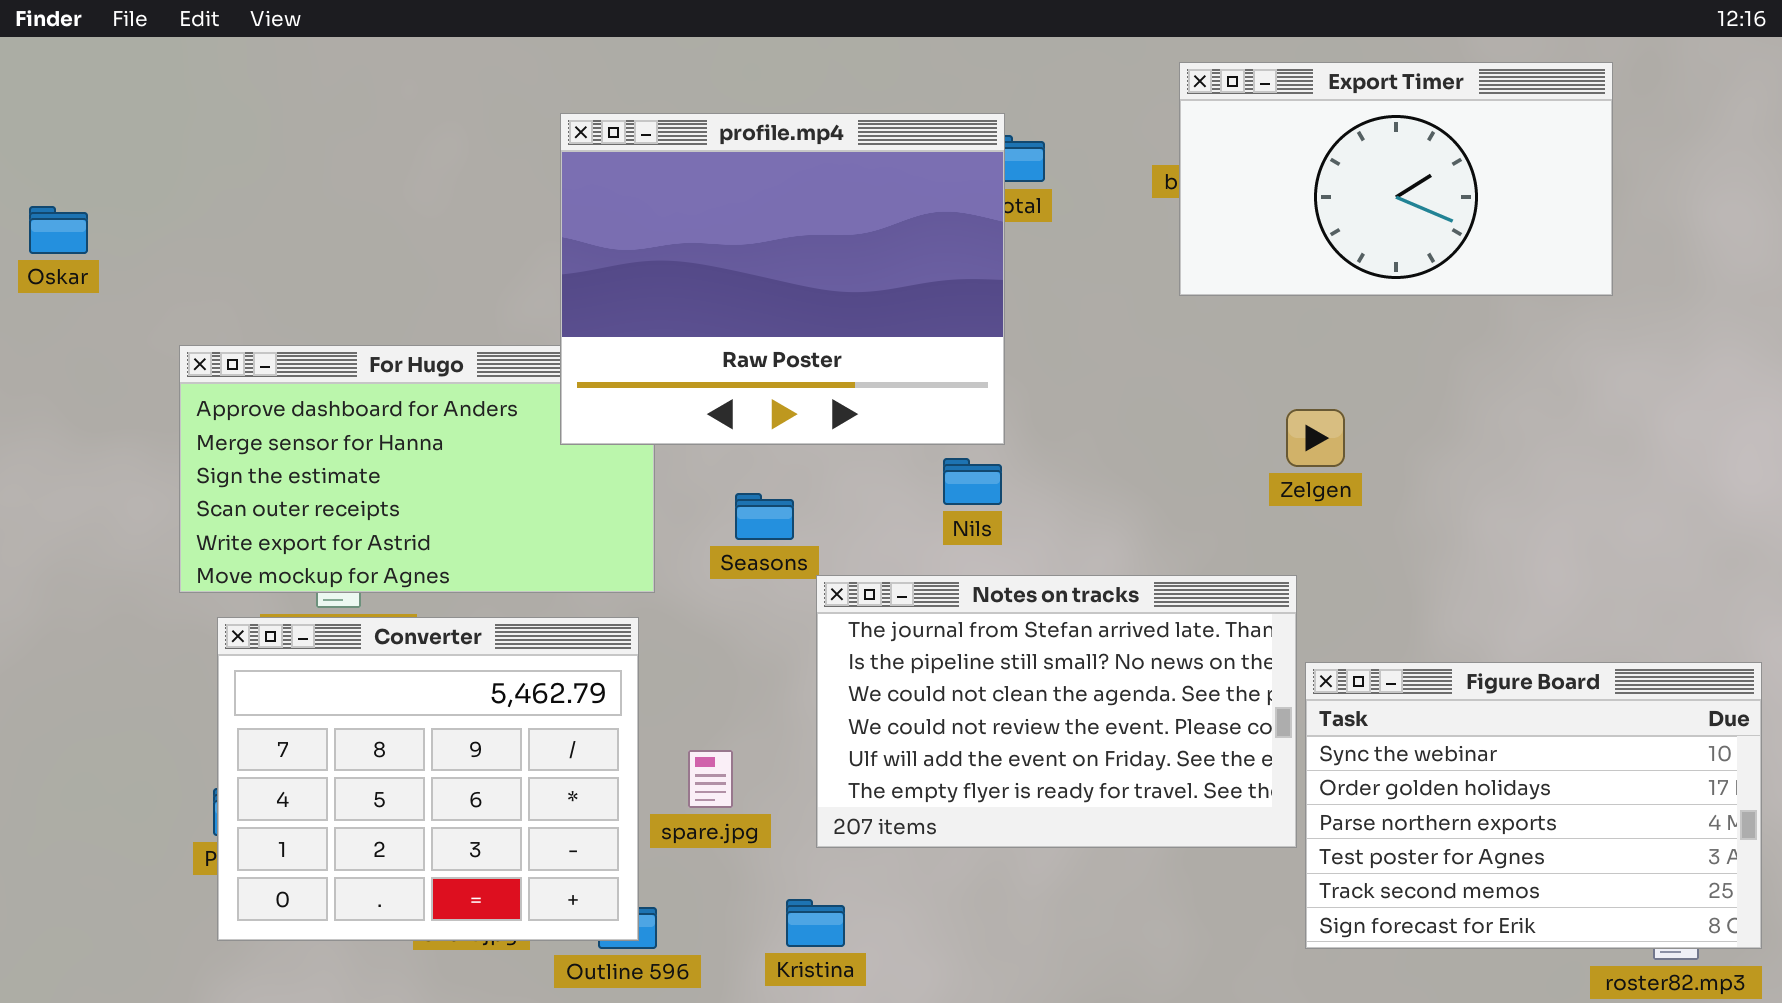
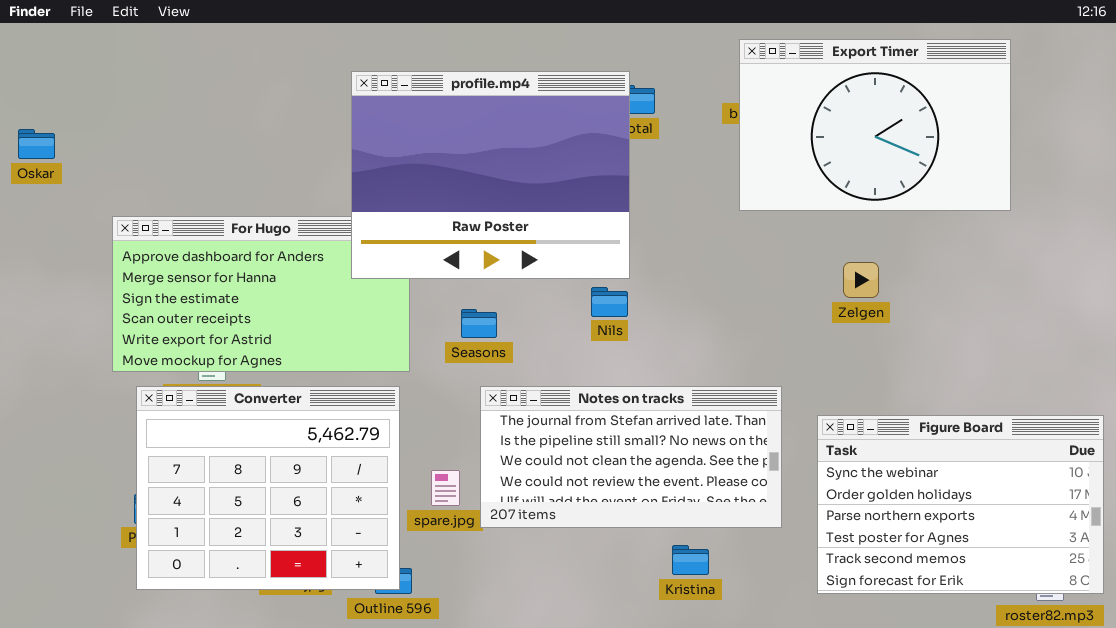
Export Timer: [1179,62,1613,296] -> [739,39,1011,211], resized
Zelgen: [1286,409,1345,467] -> [843,262,879,298], moved
Notes on tracks: [816,575,1297,848] -> [480,386,782,528], moved, resized
Kristina: [786,899,845,947] -> [672,545,709,575], moved

